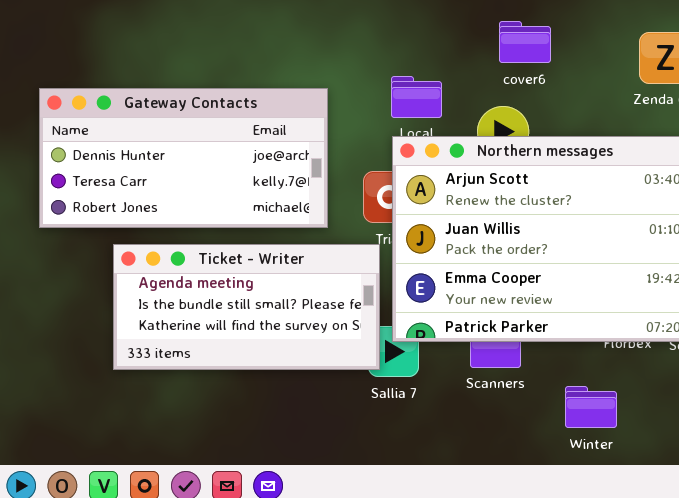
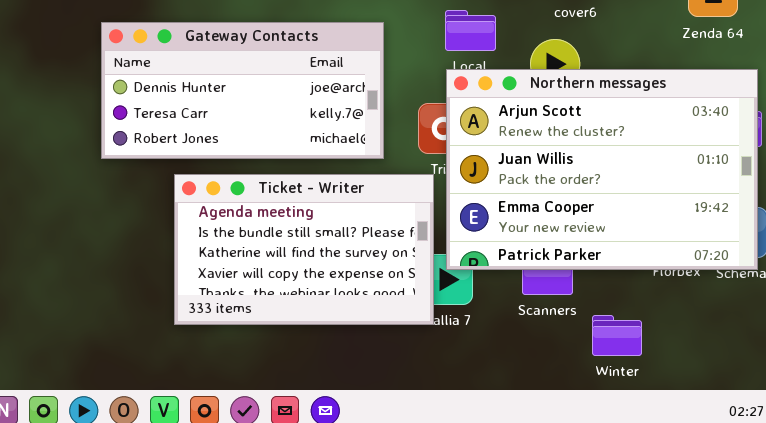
Ticket - Writer: [113,244,380,370] -> [174,174,434,325], resized
Winter: [565,386,617,428] -> [592,315,642,356], moved

